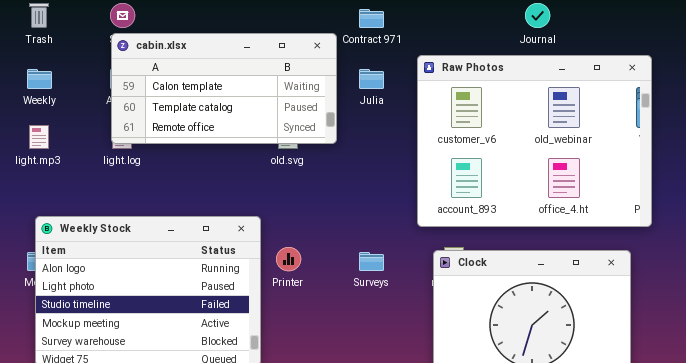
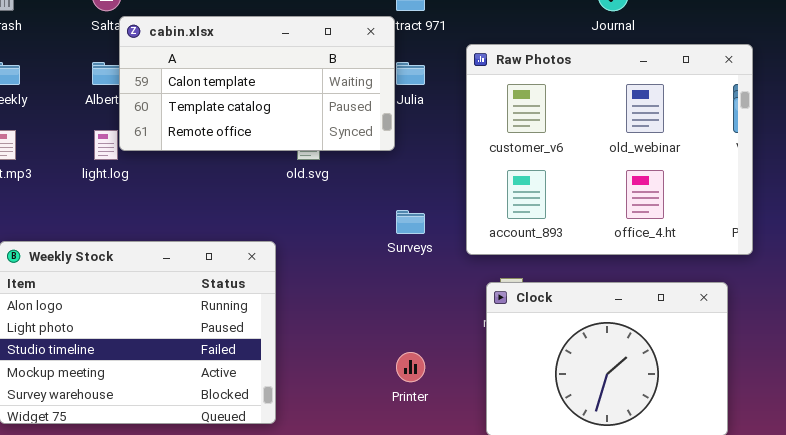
cabin.xlsx: [111,33,337,144] -> [119,16,395,151], moved
Printer: [276,247,301,271] -> [396,352,425,382], moved
Surveys: [359,252,384,271] -> [396,210,425,234], moved

